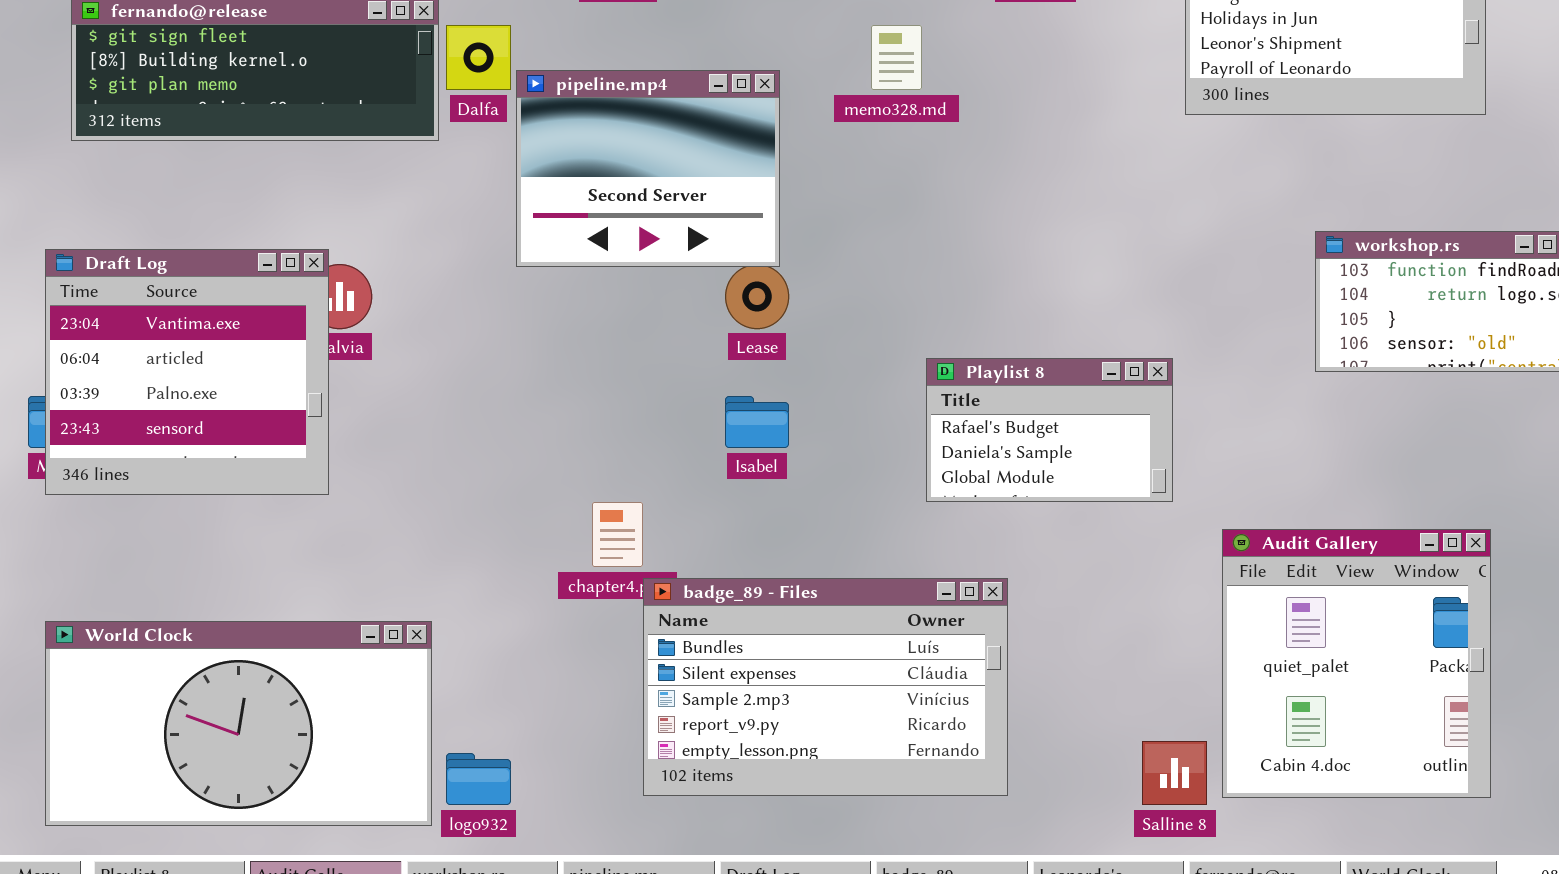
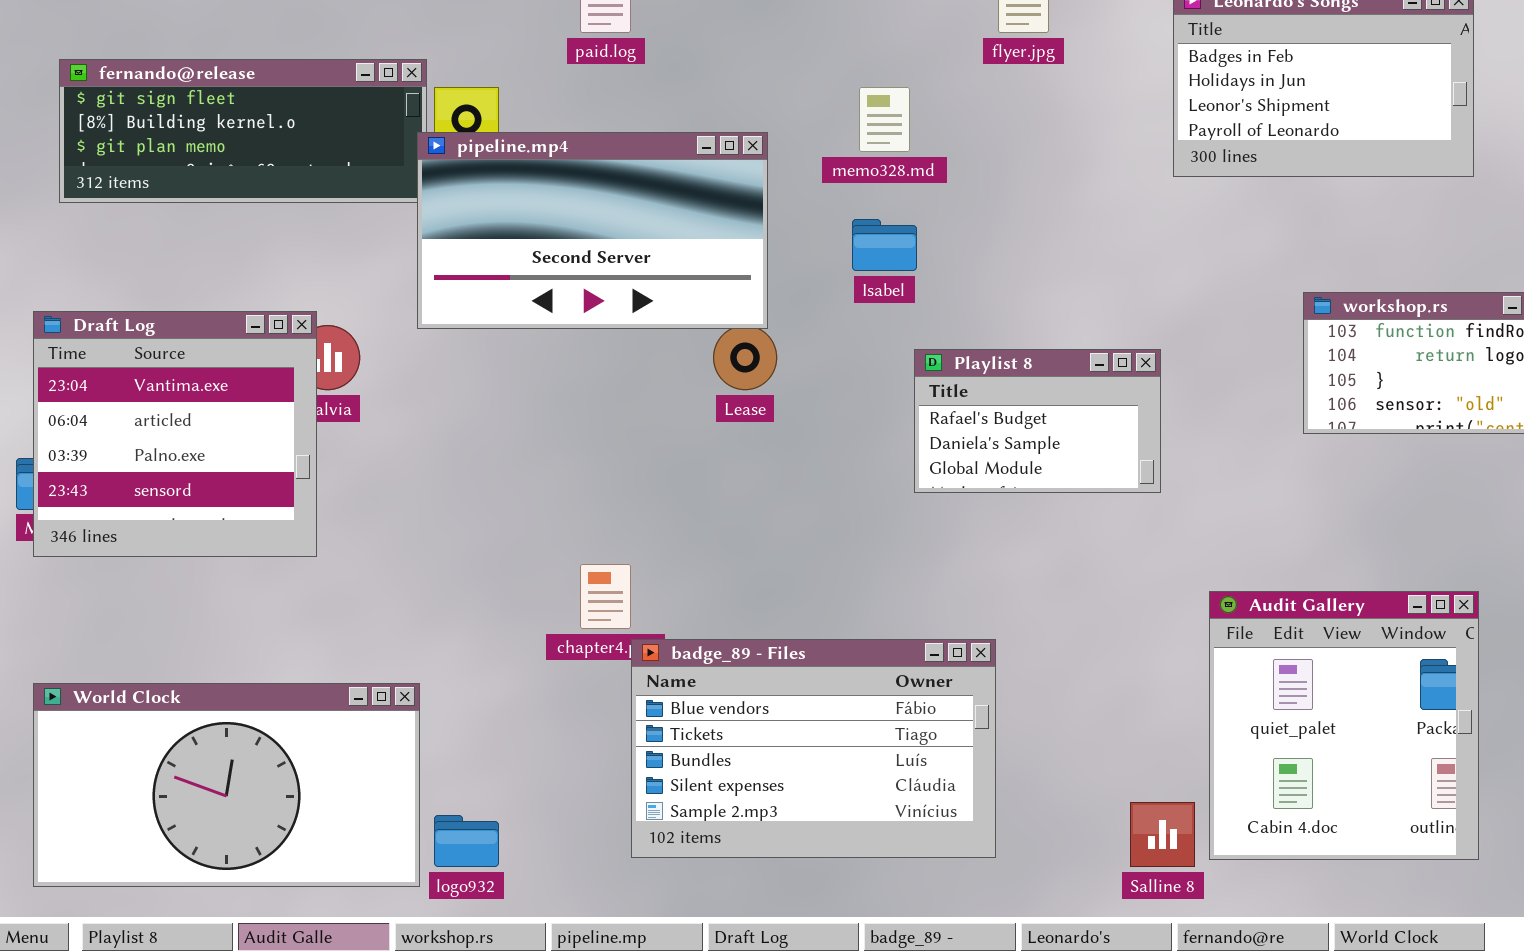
pipeline.mp4: [516,70,780,267] -> [417,132,768,329], resized
Playlist 8: [926,358,1173,502] -> [914,349,1161,493], moved
Isabel: [725,396,789,448] -> [852,219,917,271], moved
badge_89 - Files: [643,578,1008,796] -> [631,639,996,858], scrolled up 2 rows

